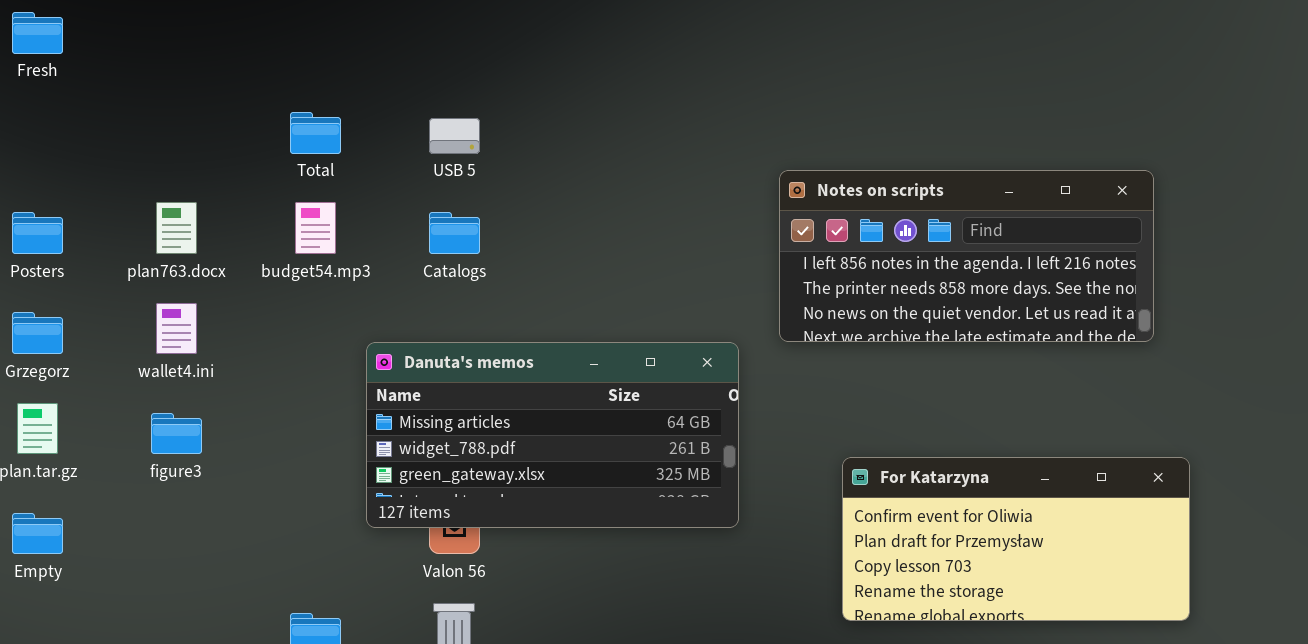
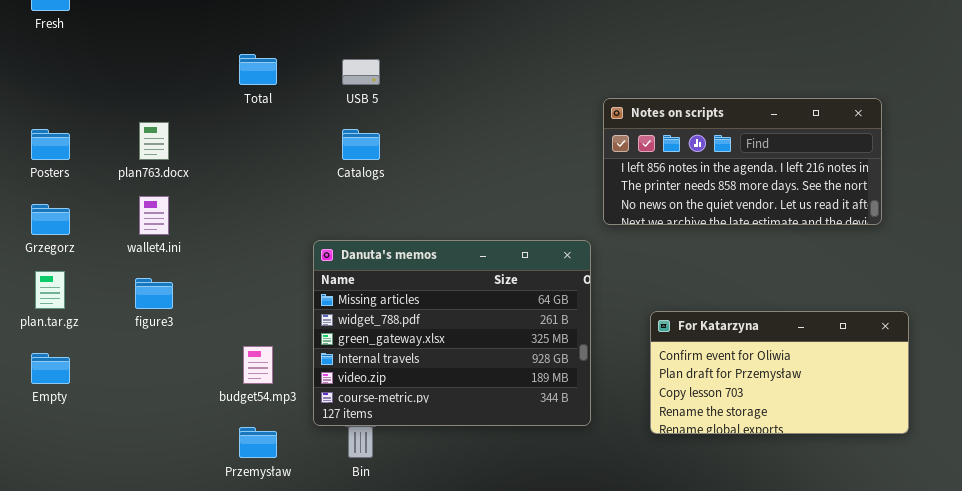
budget54.mp3: [295,202,336,254] -> [243,346,273,384], moved
Danuta's memos: [366,342,739,528] -> [313,240,591,426], moved, resized

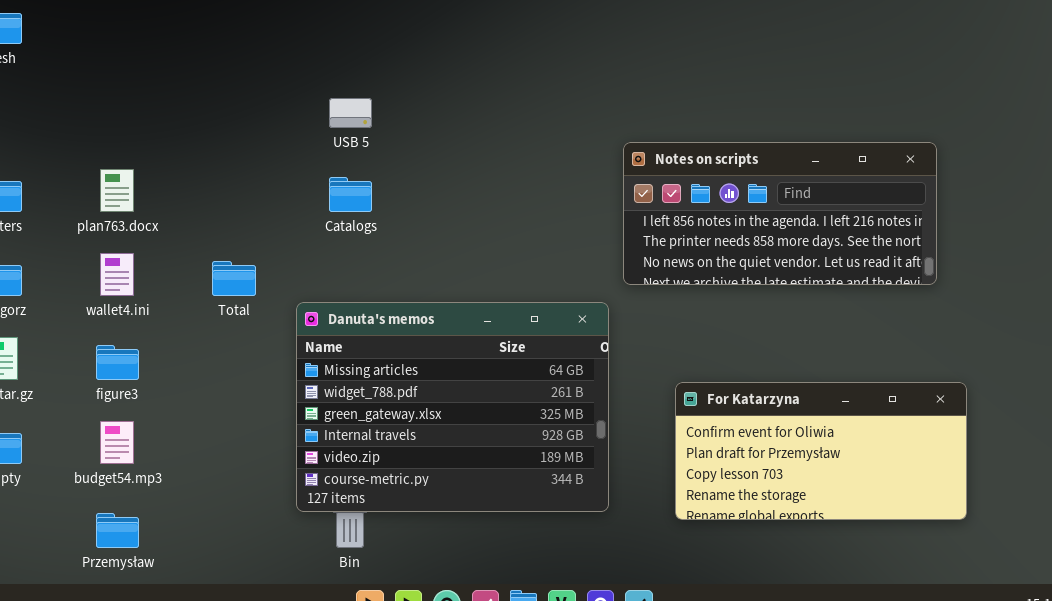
Total: [239,54,277,85] -> [212,261,256,296], moved
budget54.mp3: [243,346,273,384] -> [100,421,134,464], moved
Przemysław: [239,427,277,458] -> [96,513,139,548], moved

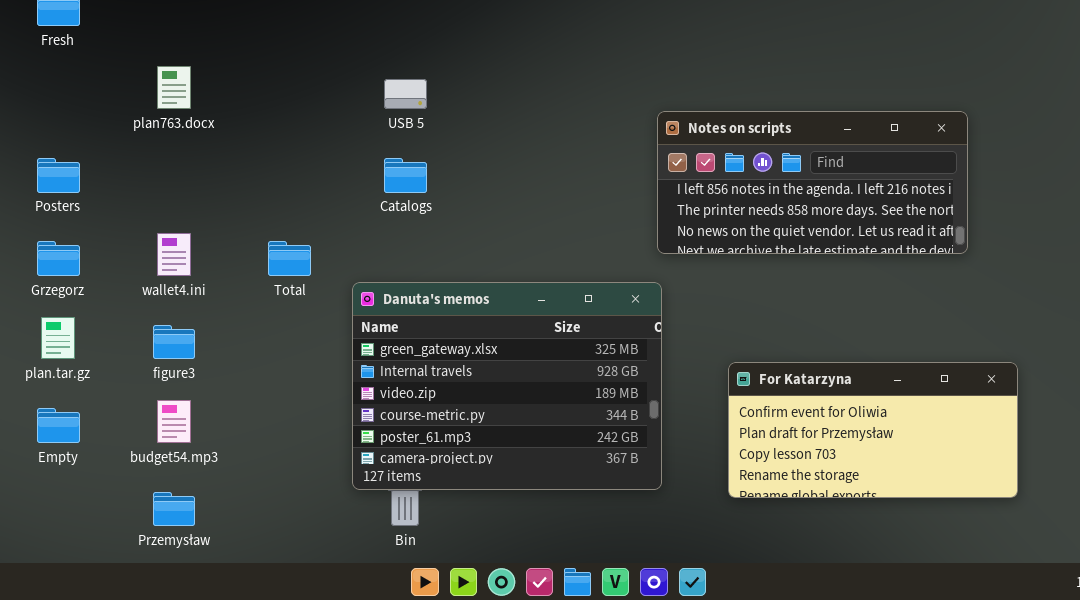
Notes on scripts: [623,142,937,285] -> [657,111,968,254], moved
plan763.docx: [100,169,134,212] -> [157,66,191,109], moved
Danuta's memos: [296,302,609,512] -> [352,282,662,490], scrolled down 2 rows

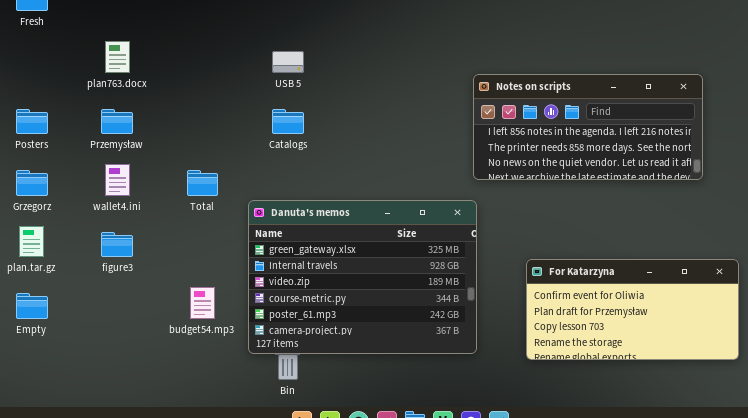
budget54.mp3: [157,400,191,443] -> [190,287,215,319], moved
Przemysław: [153,492,195,526] -> [101,109,133,134], moved

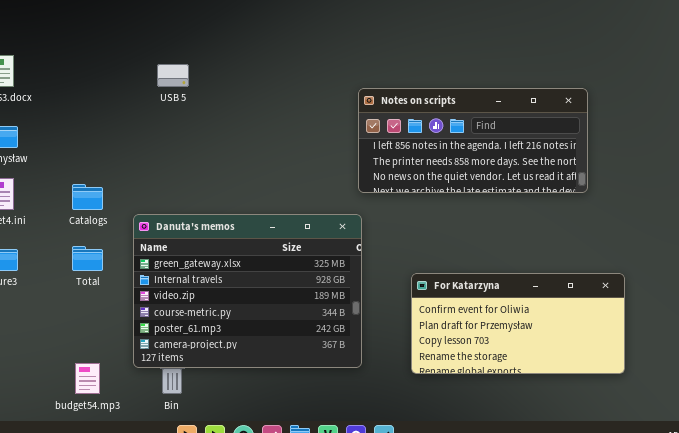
Catalogs: [272,109,304,134] -> [72,184,103,210], moved
Total: [187,170,218,196] -> [72,246,103,271], moved
budget54.mp3: [190,287,215,319] -> [75,363,100,394], moved

